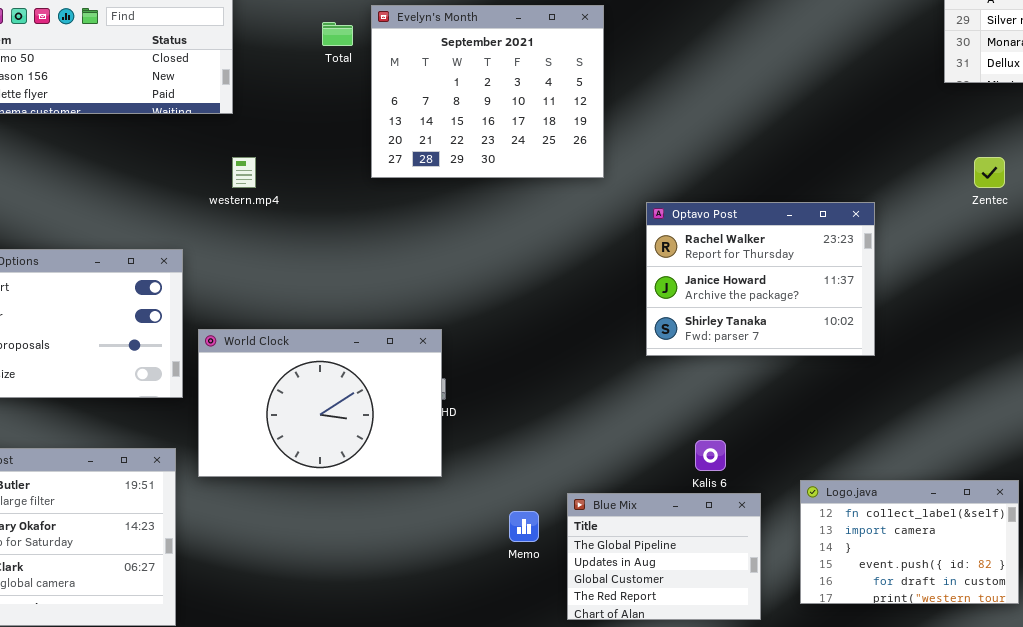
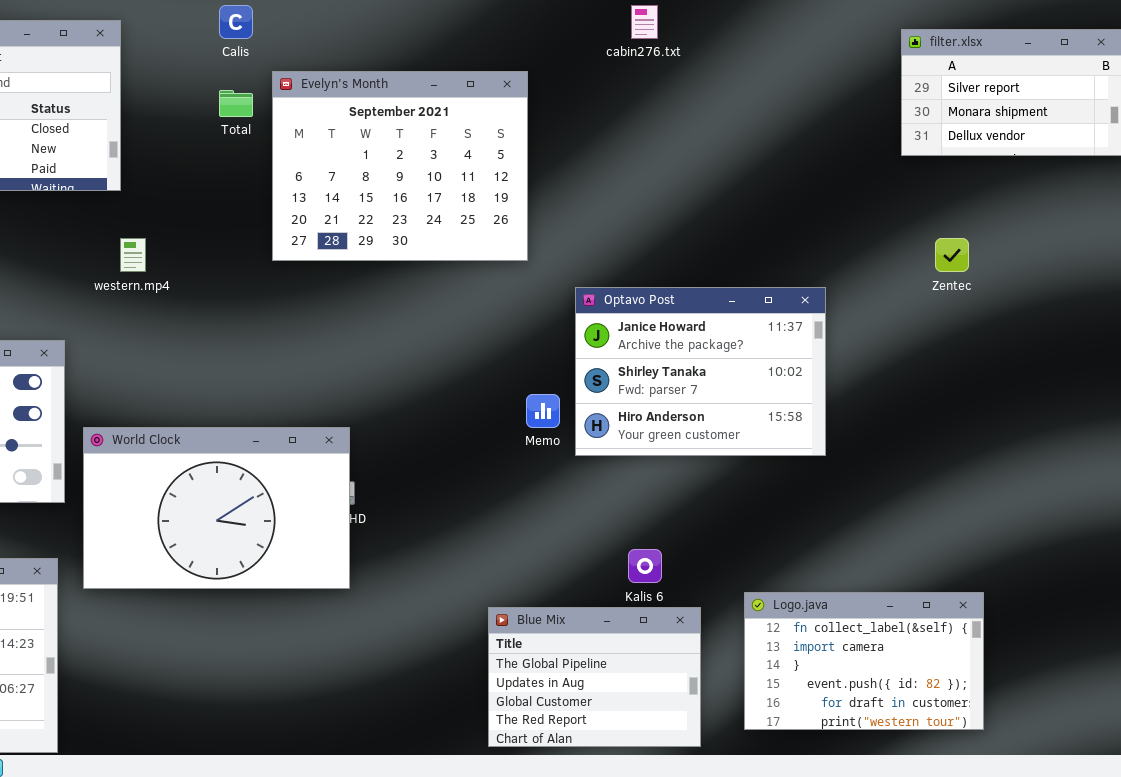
Optavo Post: [646,202,875,356] -> [575,287,826,456], scrolled down 1 row
Memo: [509,511,539,542] -> [526,394,560,428], moved

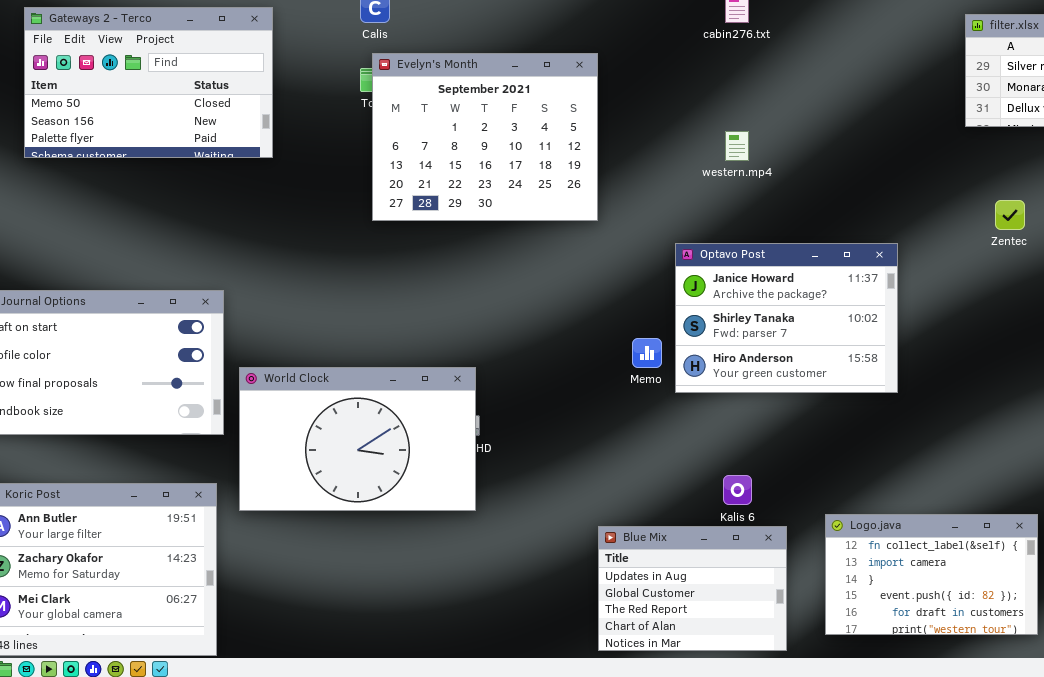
Evelyn's Month: [272,71,528,261] -> [372,53,598,221], moved
western.mp4: [120,238,146,272] -> [725,131,749,161], moved
Blue Mix: [488,607,701,747] -> [598,526,787,651], scrolled down 1 row

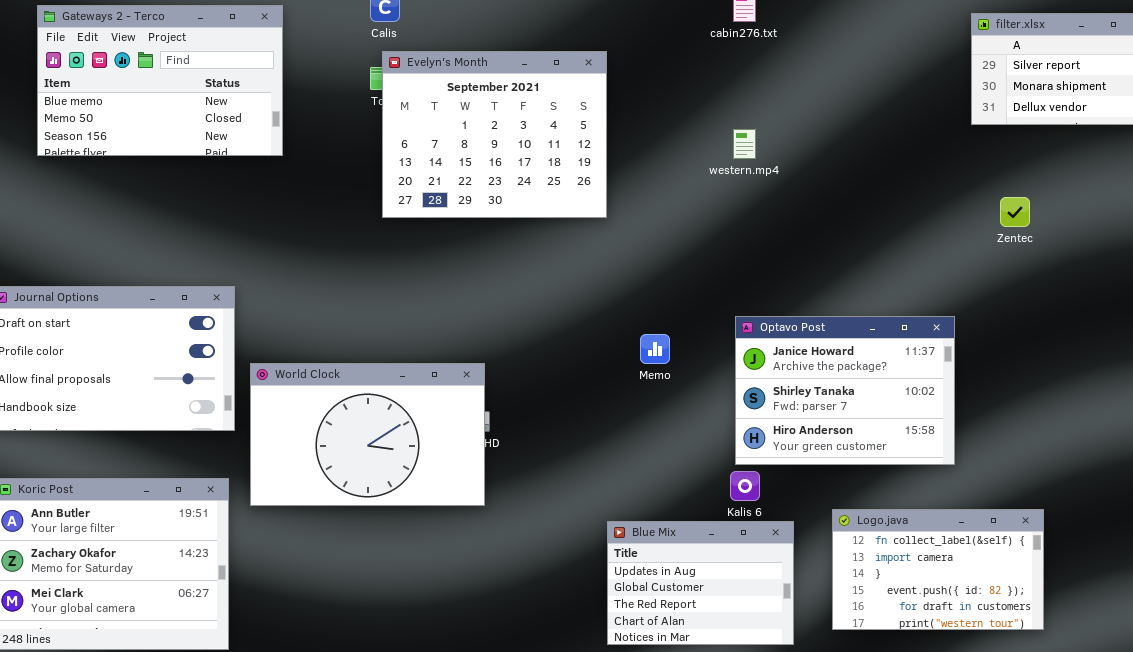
Gateways 2 - Terco: [24,7,273,158] -> [37,5,283,156], scrolled up 1 row
Optavo Post: [675,243,898,393] -> [735,316,955,465], moved

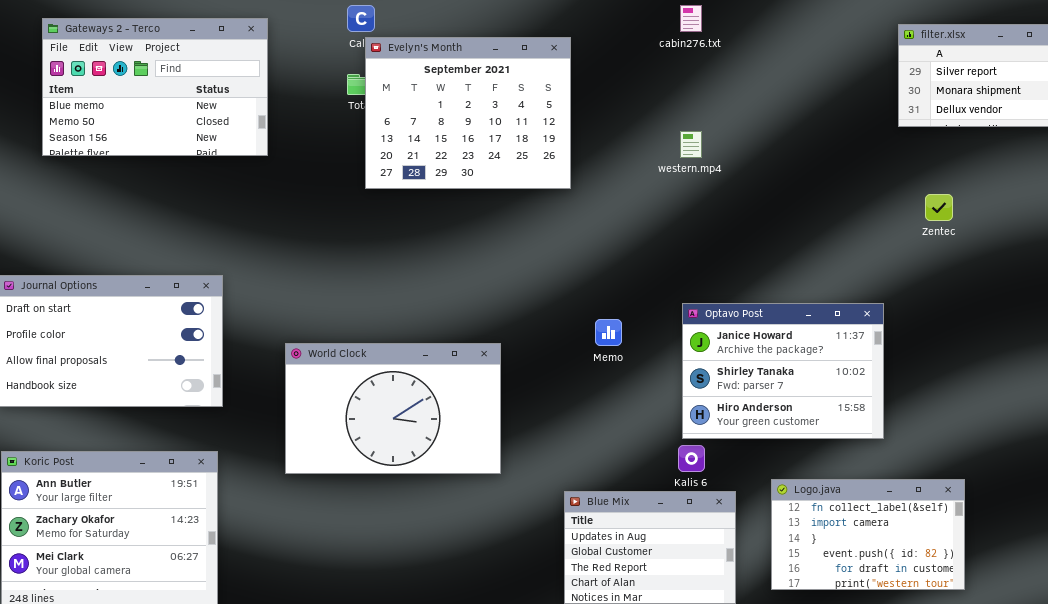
Evelyn's Month: [382,51,607,218] -> [365,37,571,189], moved
World Clock: [250,363,485,506] -> [285,343,501,474], moved

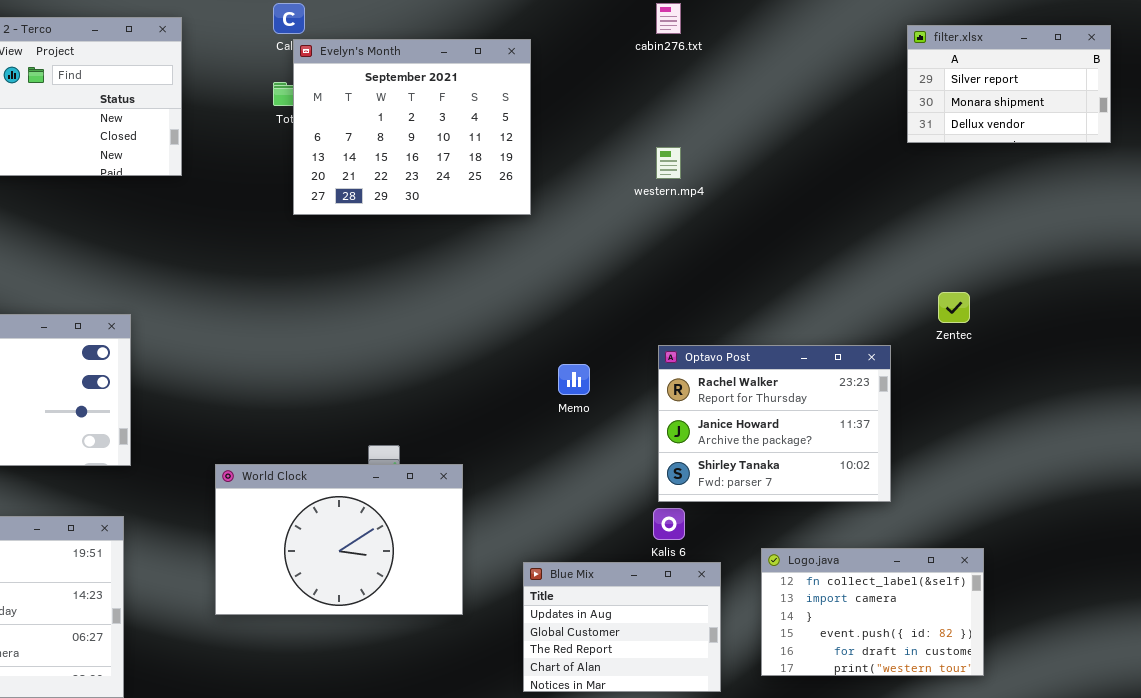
Zentec: [925,194,953,221] -> [938,292,970,323], moved
Optavo Post: [682,303,884,439] -> [658,345,891,502], scrolled up 1 row
World Clock: [285,343,501,474] -> [215,464,463,615], moved

